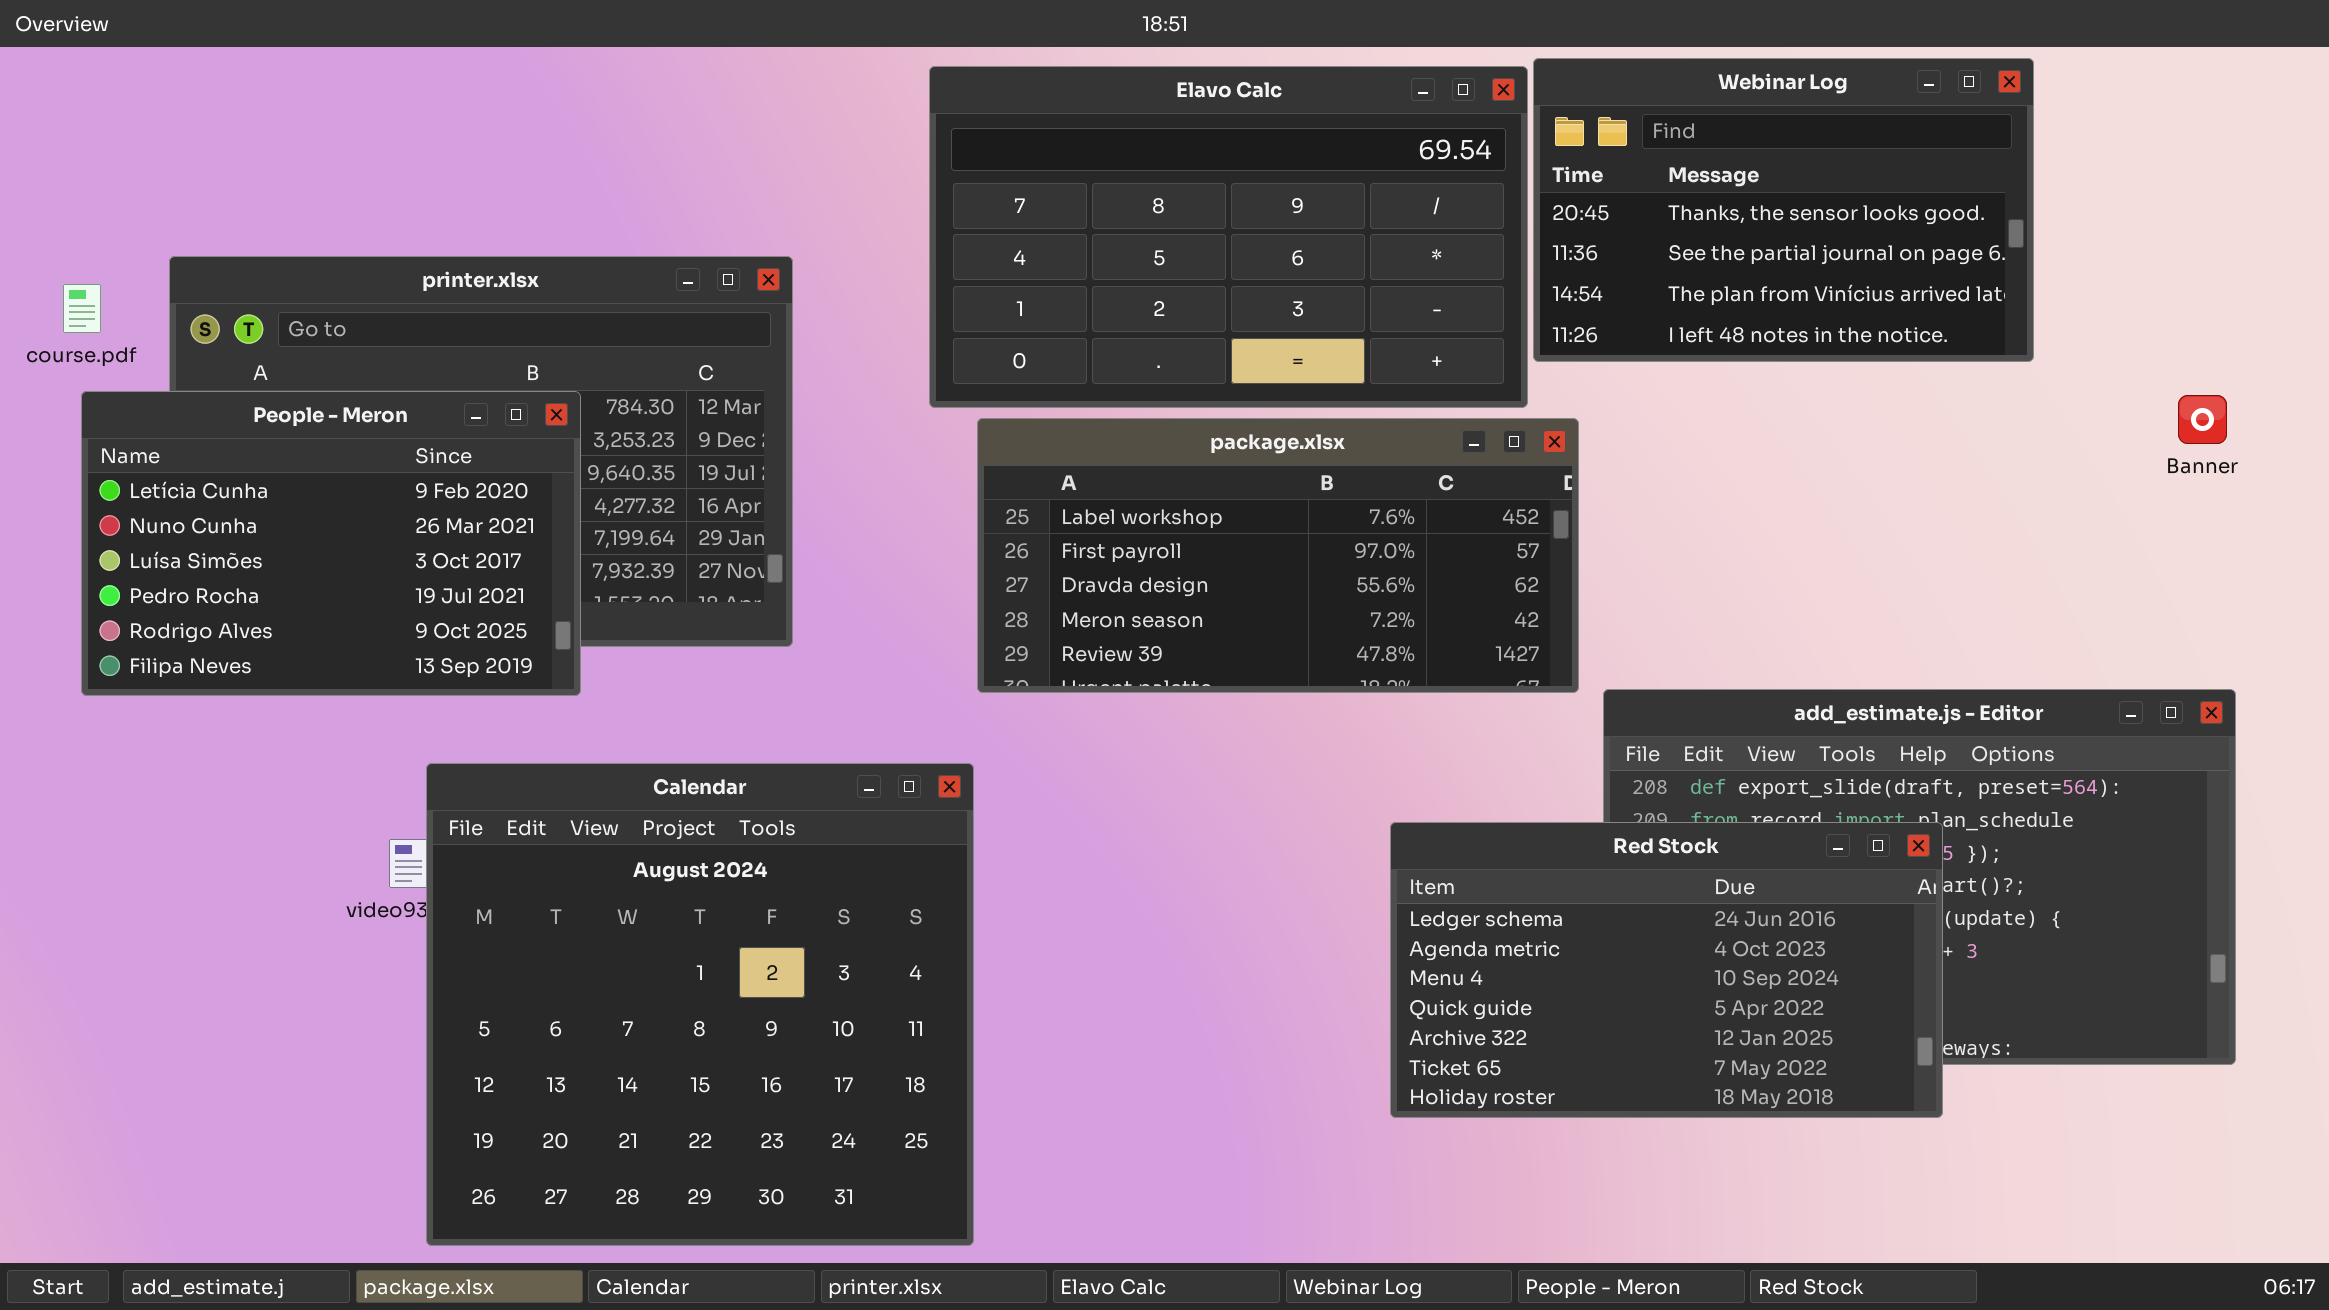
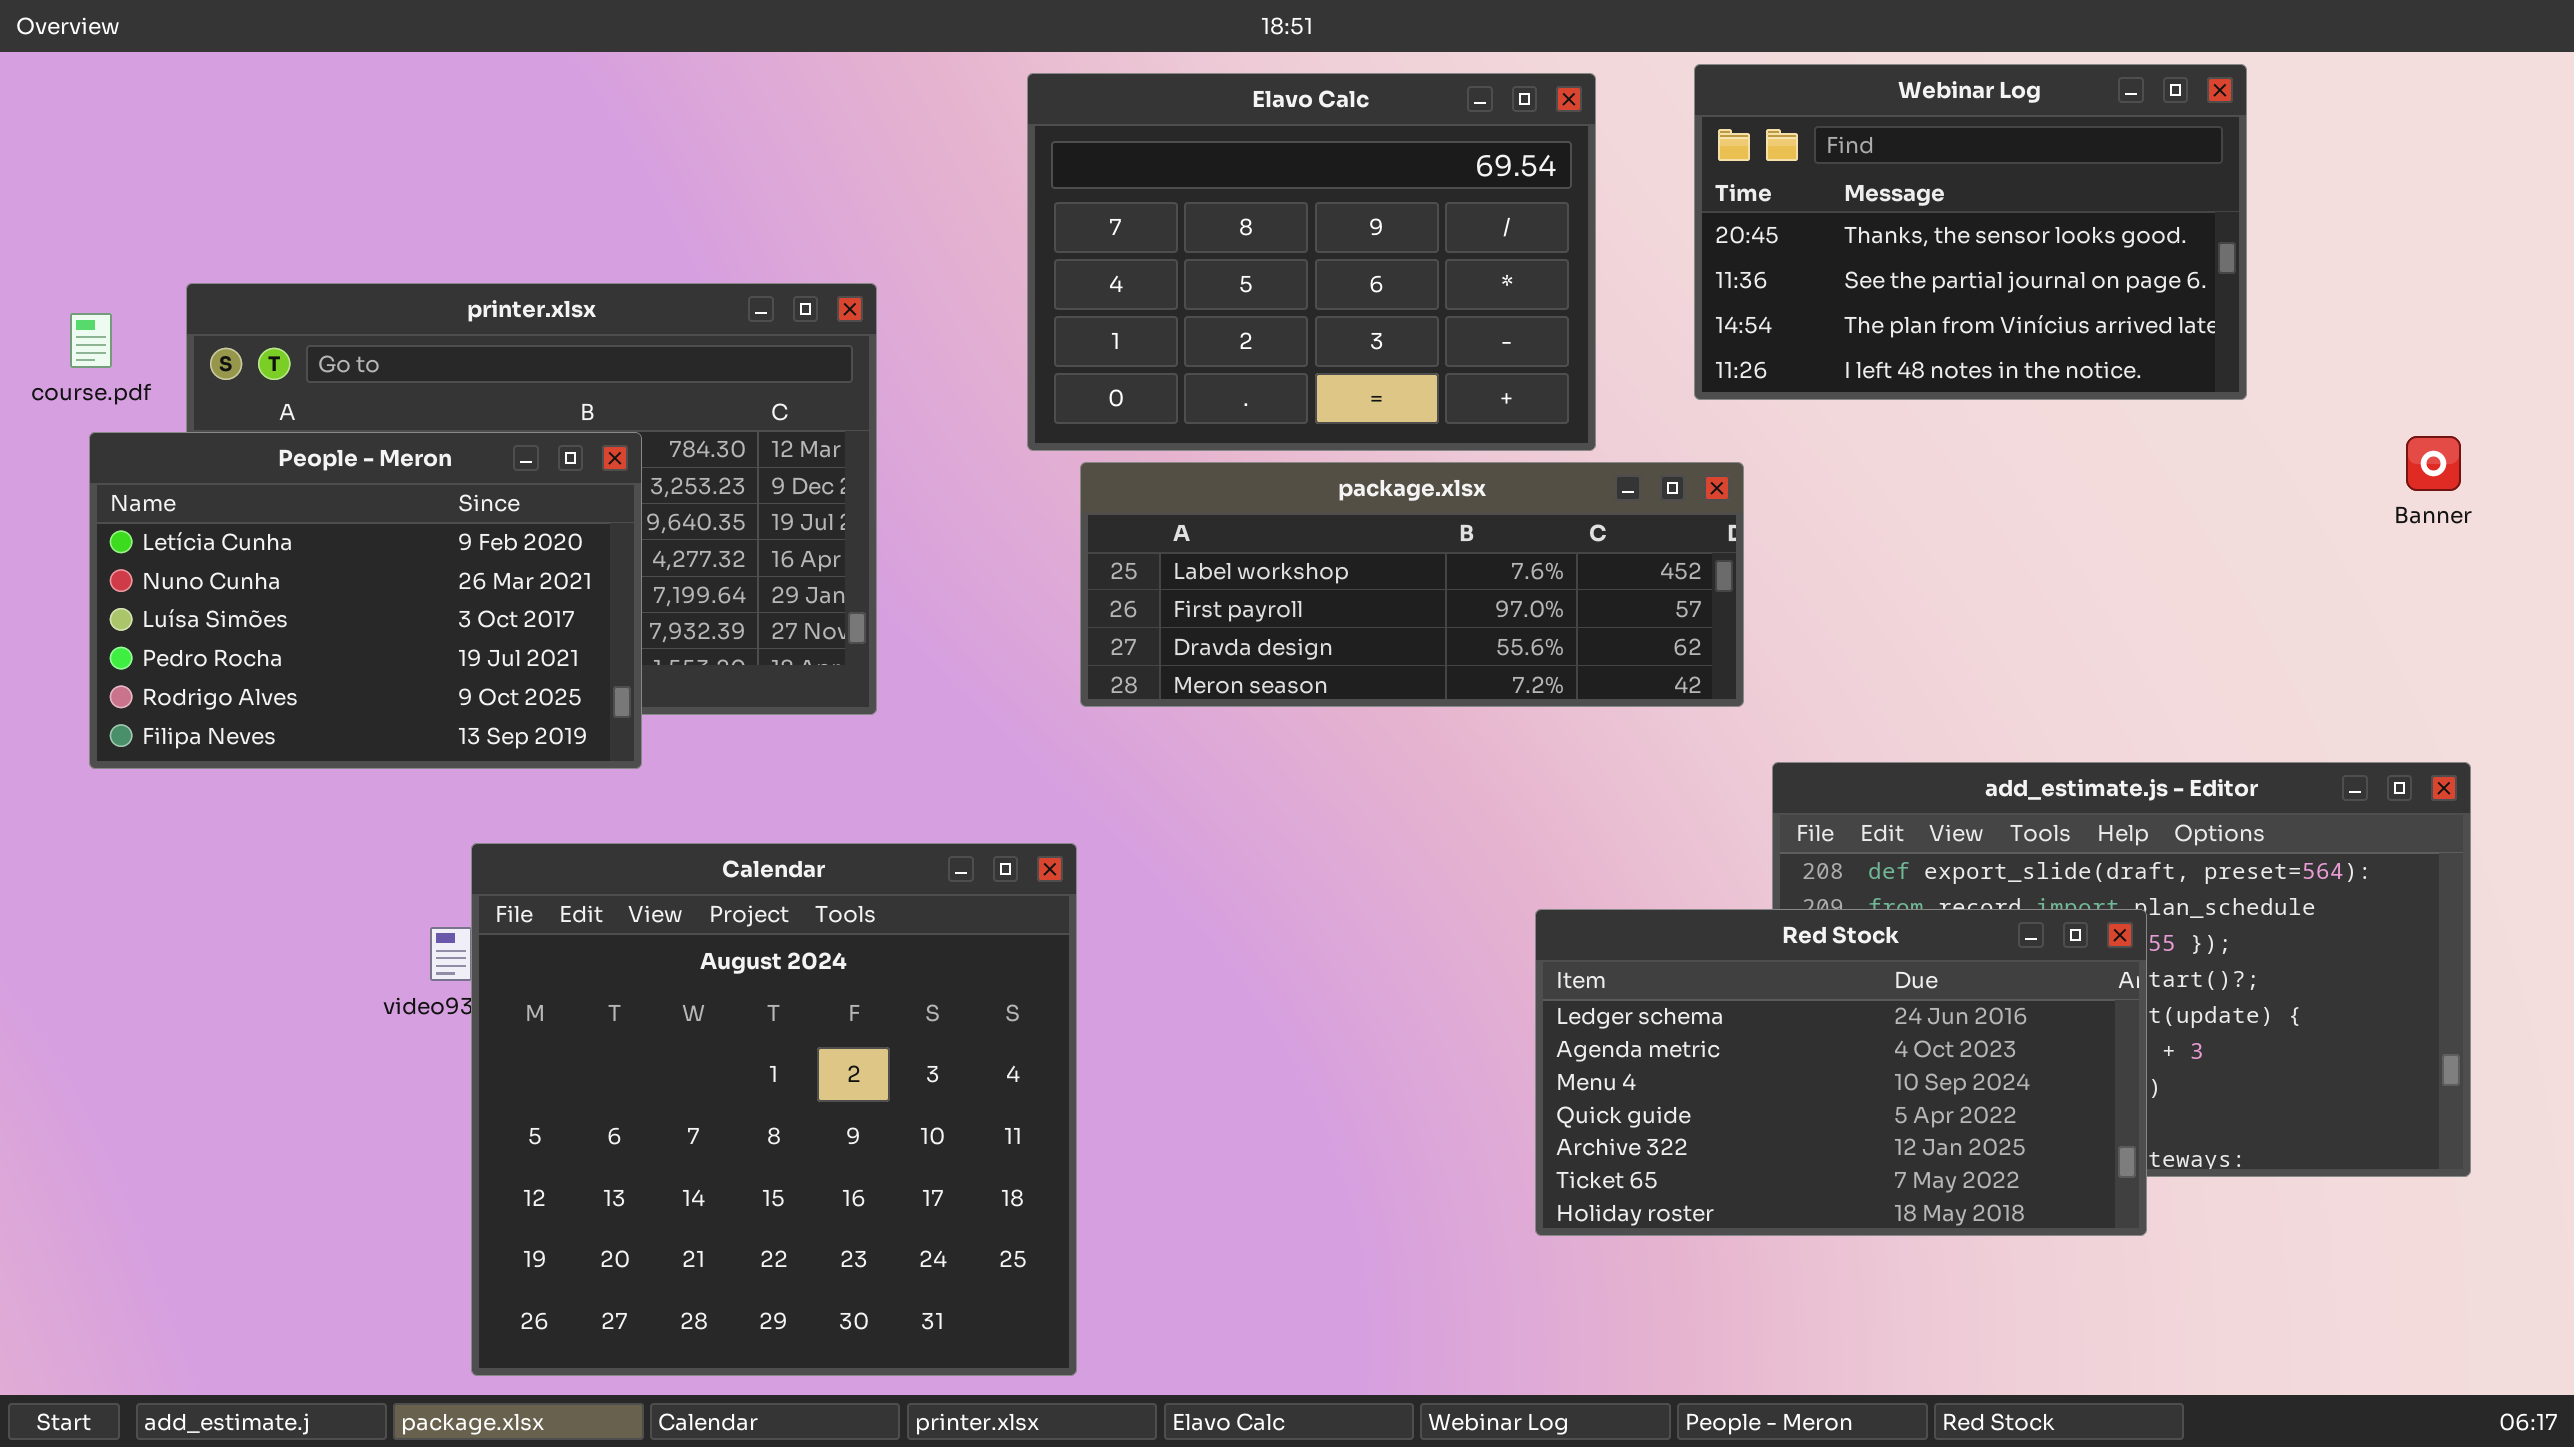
Elavo Calc: [929,66,1528,408] -> [1027,73,1596,451], resized
package.xlsx: [977,418,1579,693] -> [1080,462,1744,707], resized

